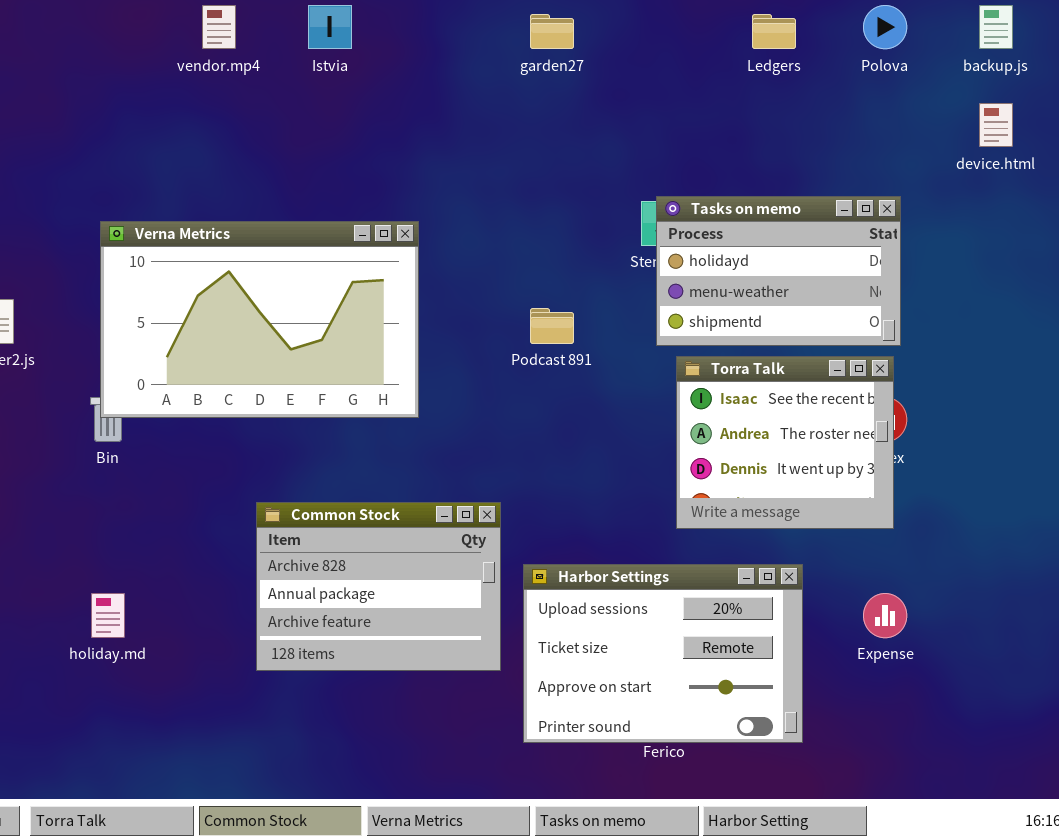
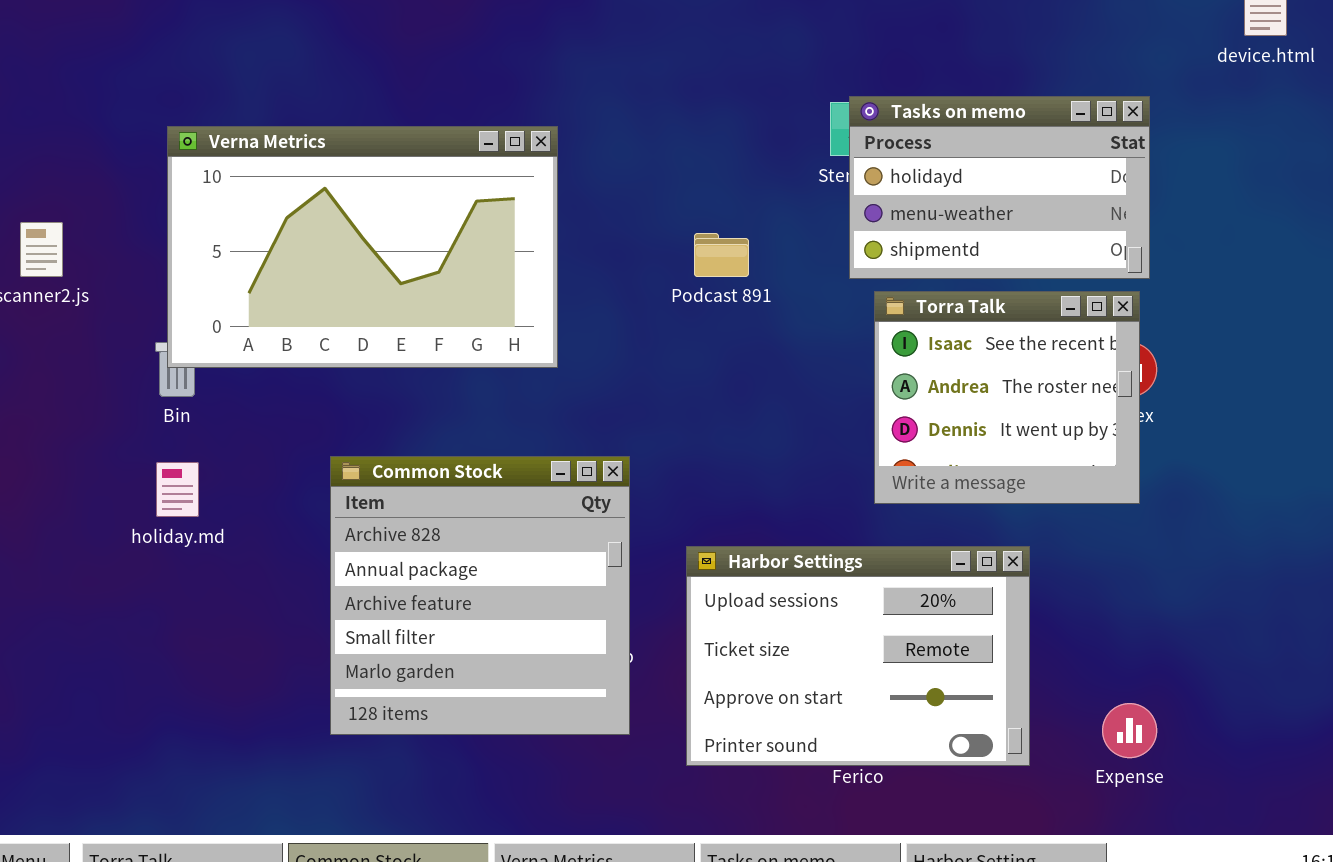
Common Stock: [256,502,501,671] -> [330,456,630,735], moved, resized
holiday.md: [91,593,125,638] -> [156,462,199,517], moved
Expense: [863,593,907,638] -> [1102,703,1157,758], moved

